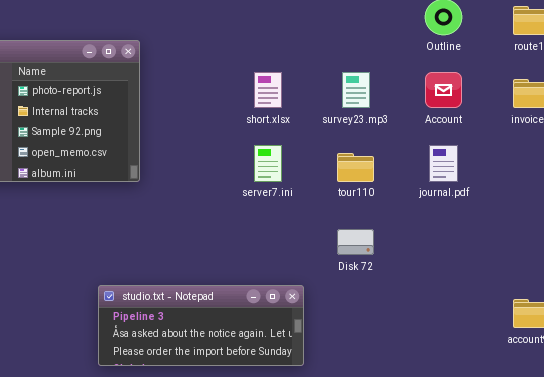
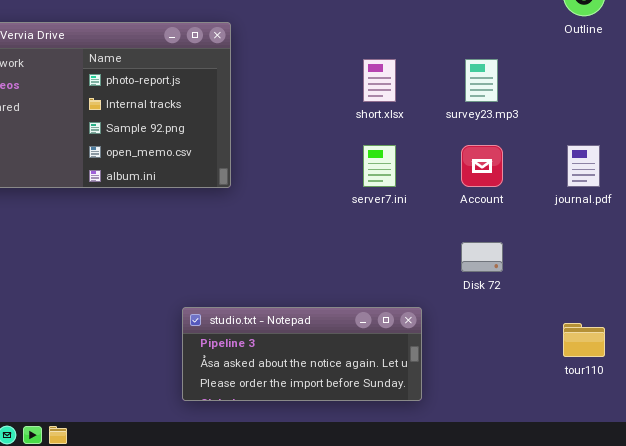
Account: [425,72,462,108] -> [461,145,503,187], moved
tour110: [337,153,374,182] -> [563,323,605,357], moved

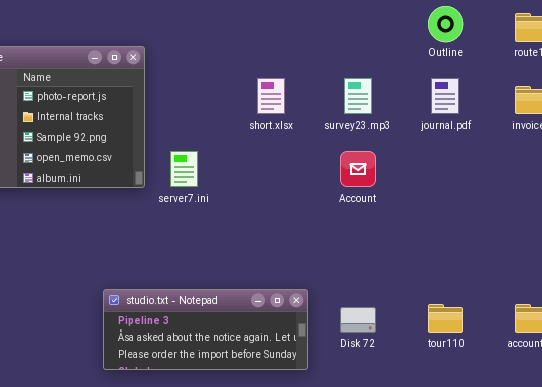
server7.ini: [363,145,396,187] -> [170,151,198,187], moved
journal.pdf: [567,145,600,187] -> [431,78,459,114], moved
Disk 72: [461,242,503,272] -> [340,307,376,333], moved

